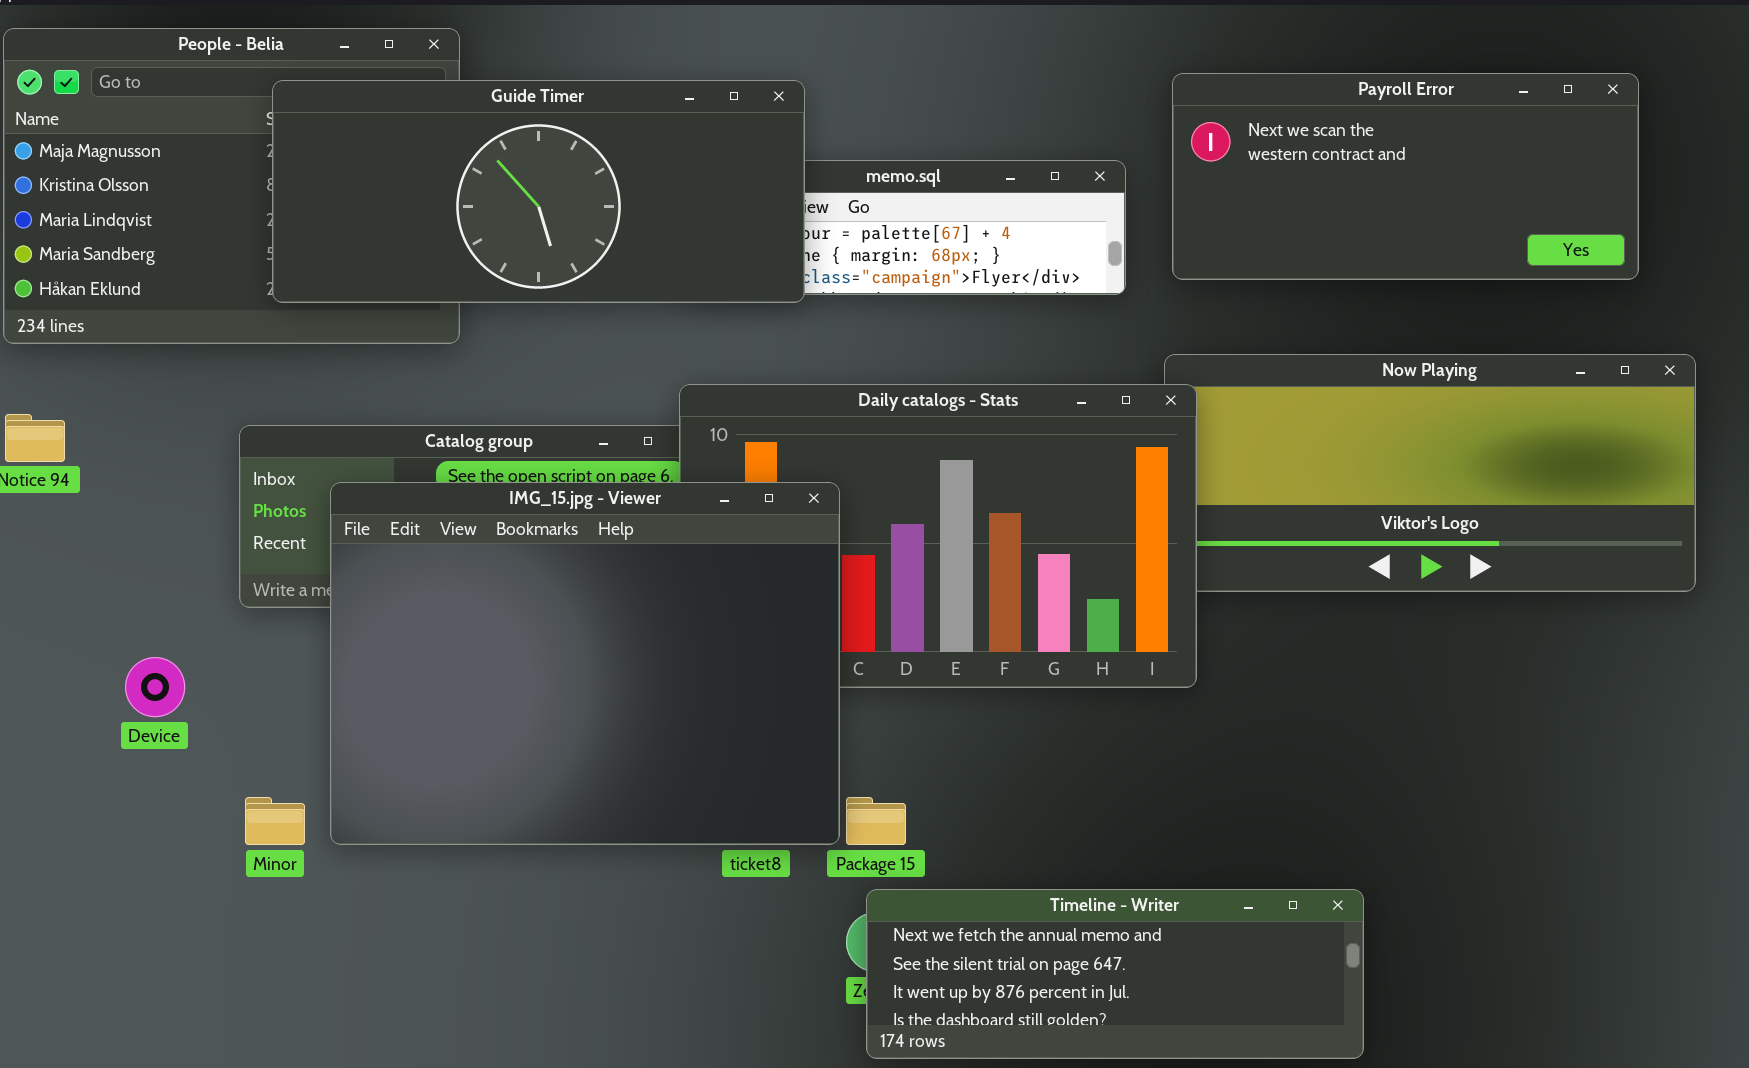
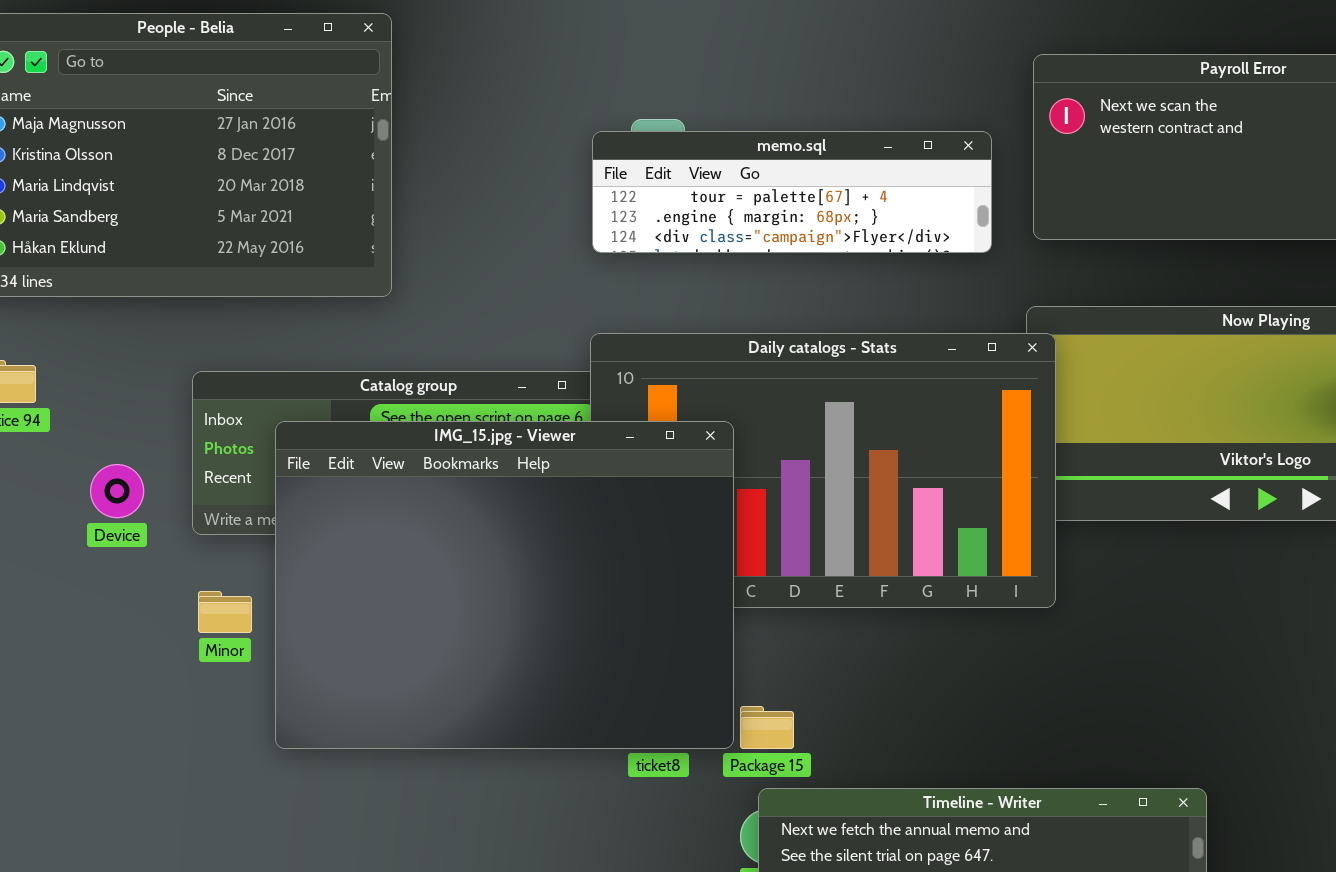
Guide Timer: [272,80,805,303] -> none, closed
Device: [125,657,185,717] -> [90,464,144,518], moved
Minor: [245,797,305,845] -> [198,591,252,633], moved

